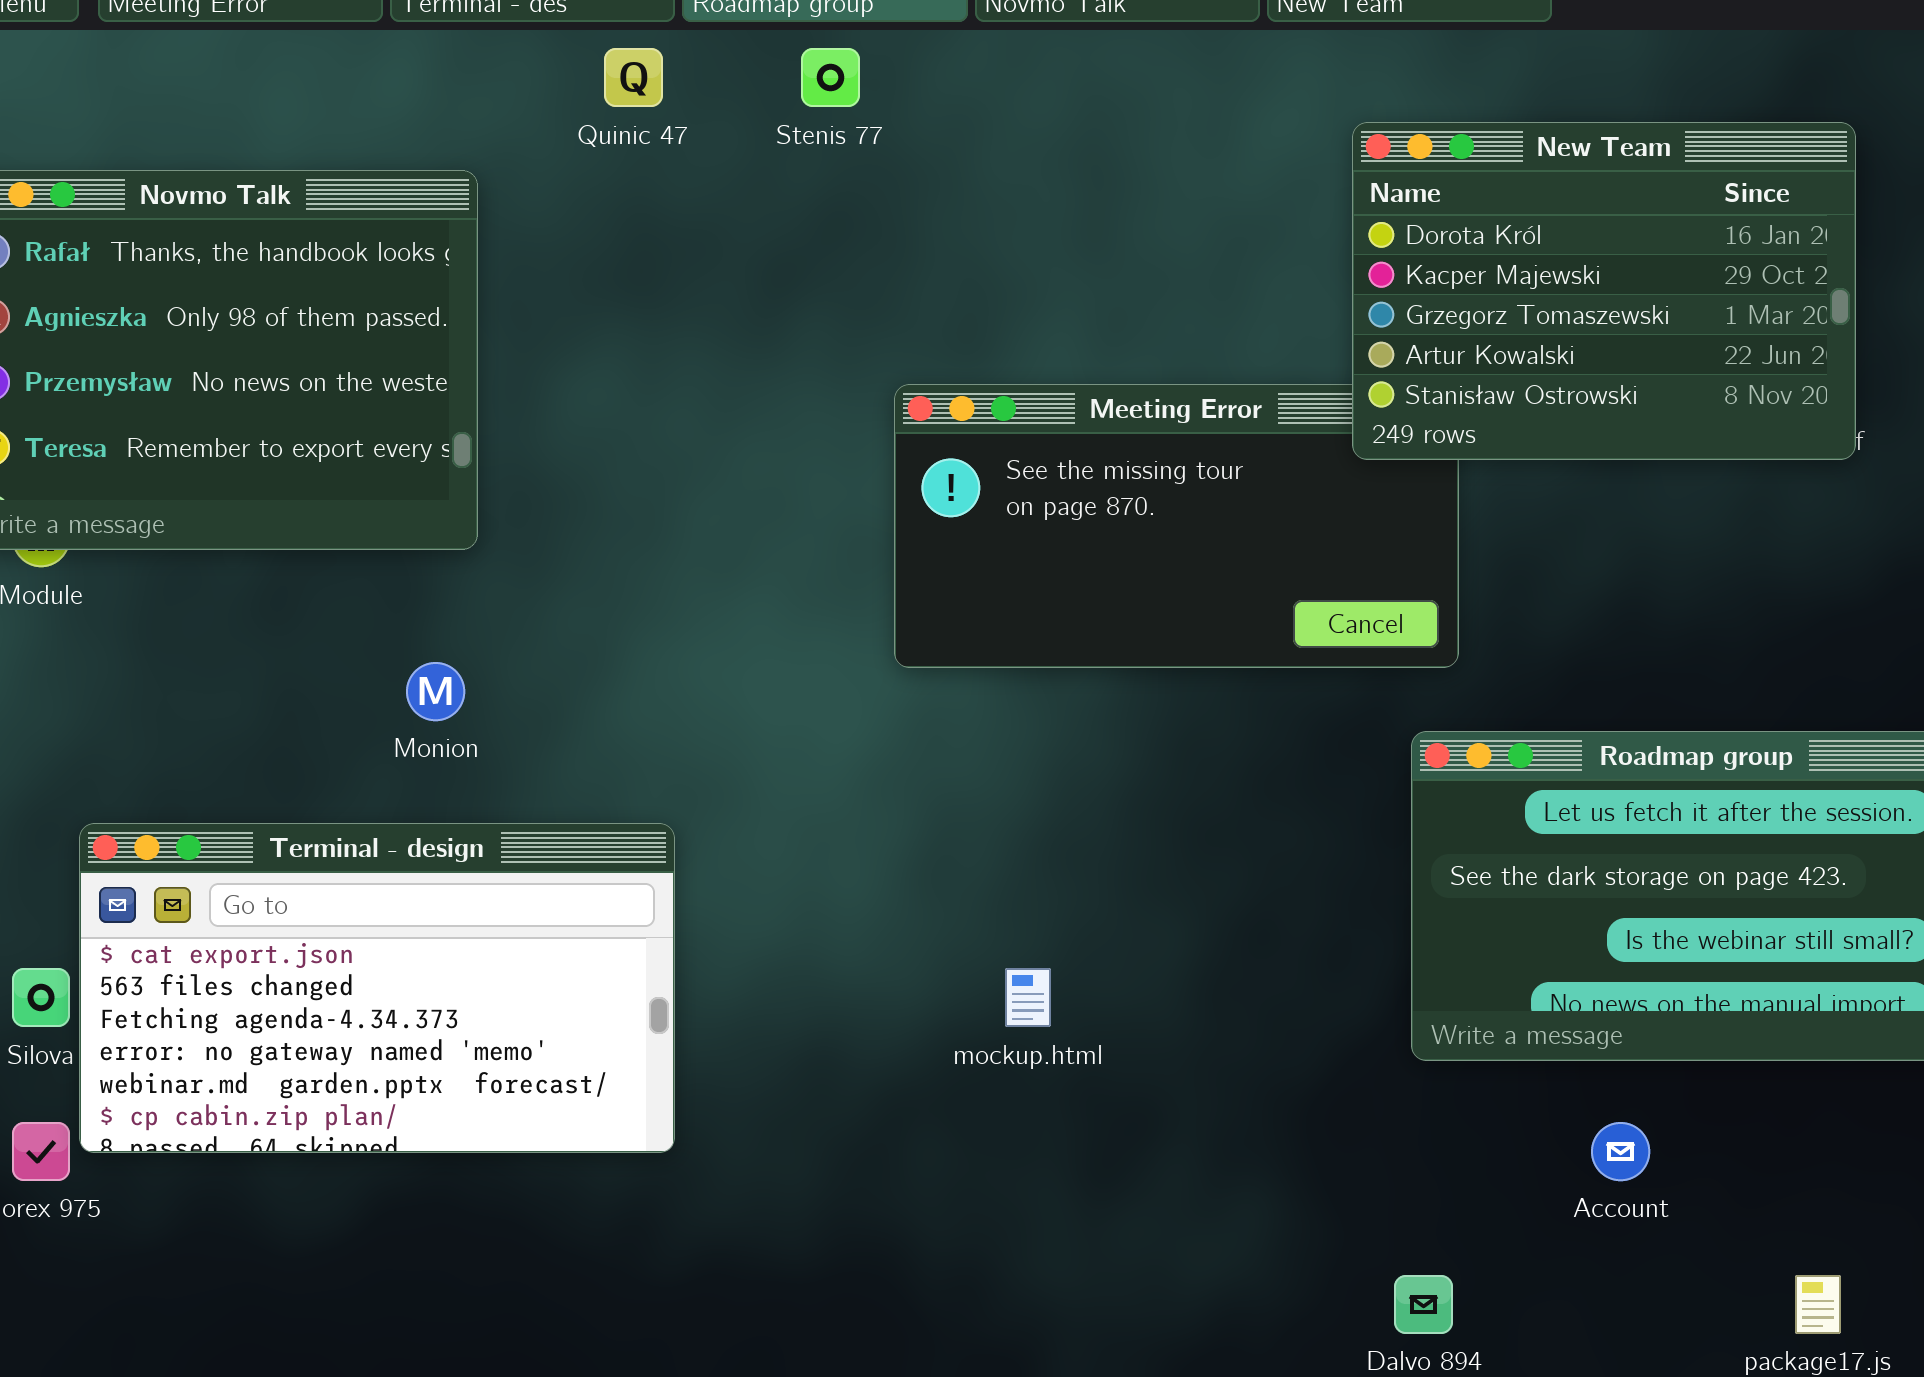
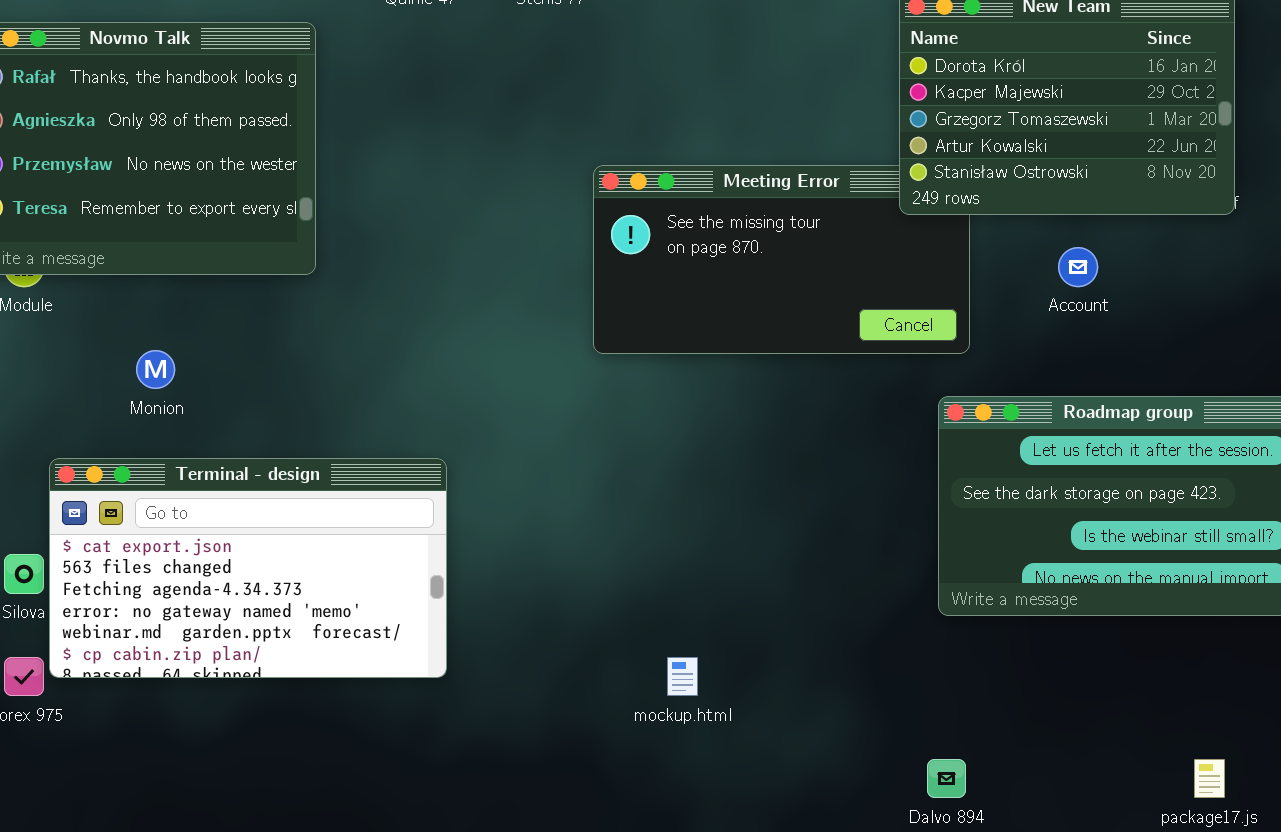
Monion: [406,662,465,721] -> [136,350,175,389], moved
mockup.html: [1005,968,1051,1027] -> [667,657,698,696], moved
Account: [1591,1122,1650,1181] -> [1058,247,1098,287], moved

